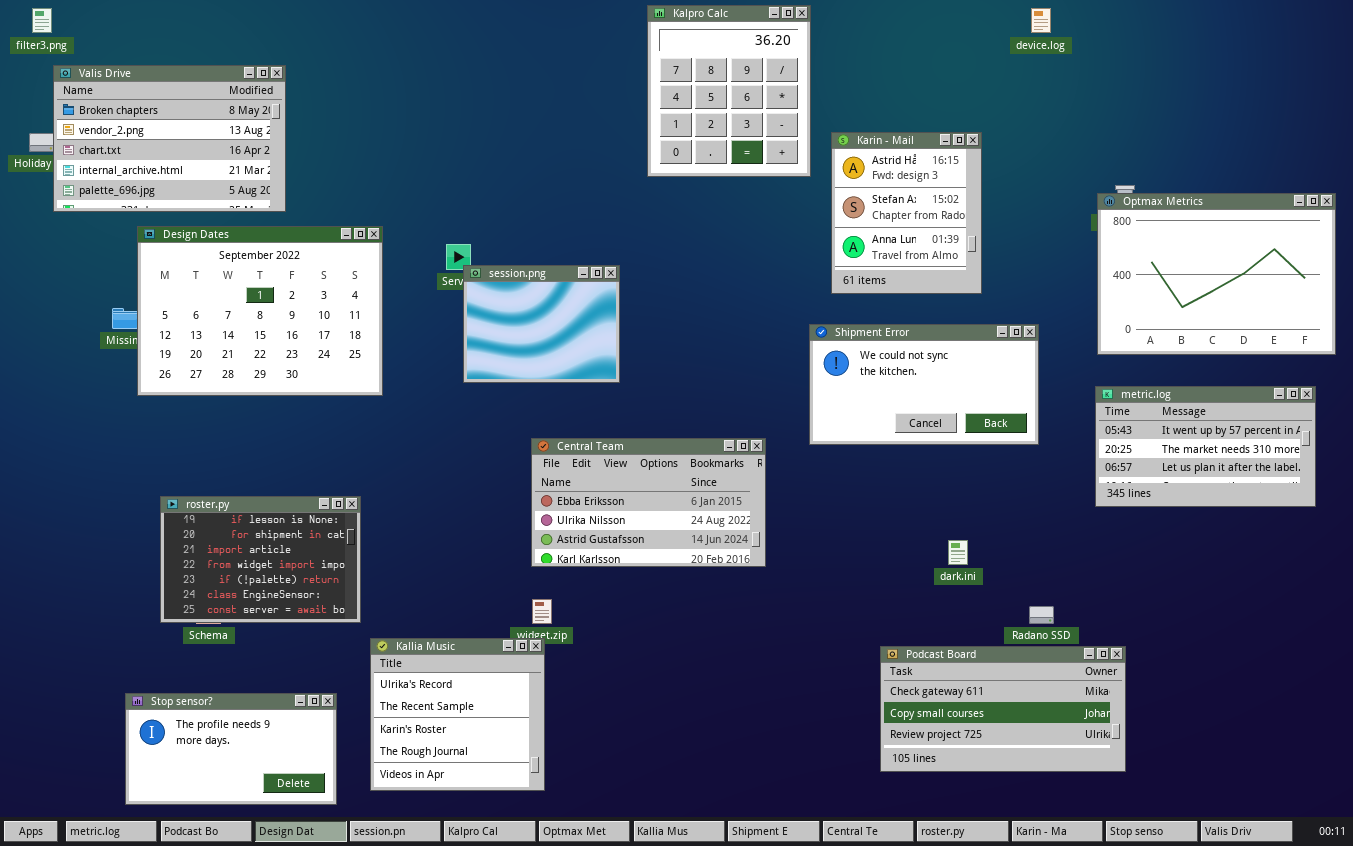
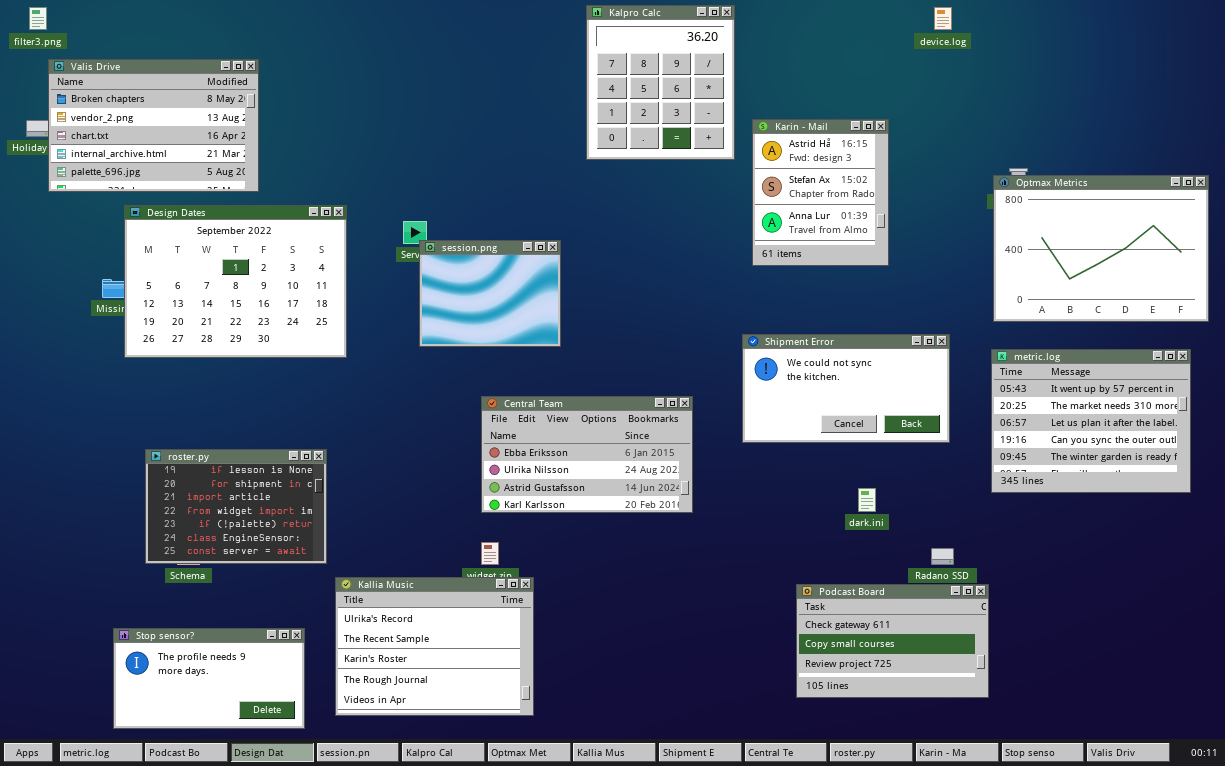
Shipment Error: [809,324,1039,445] -> [742,334,950,443], moved
metric.log: [1095,386,1316,507] -> [991,349,1191,493], resized
Kallia Music: [370,638,545,791] -> [335,577,534,716], resized
Podcast Board: [880,646,1126,772] -> [796,584,989,698], resized

